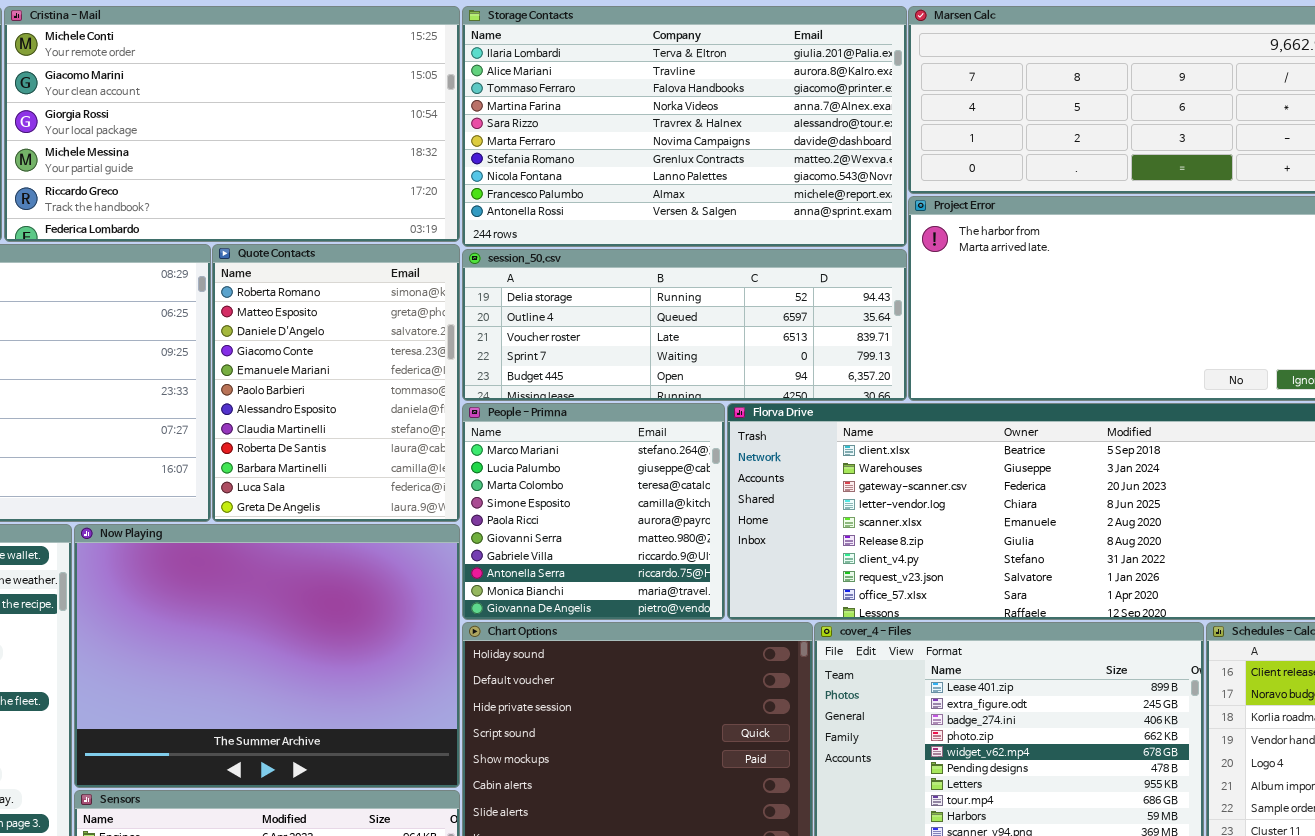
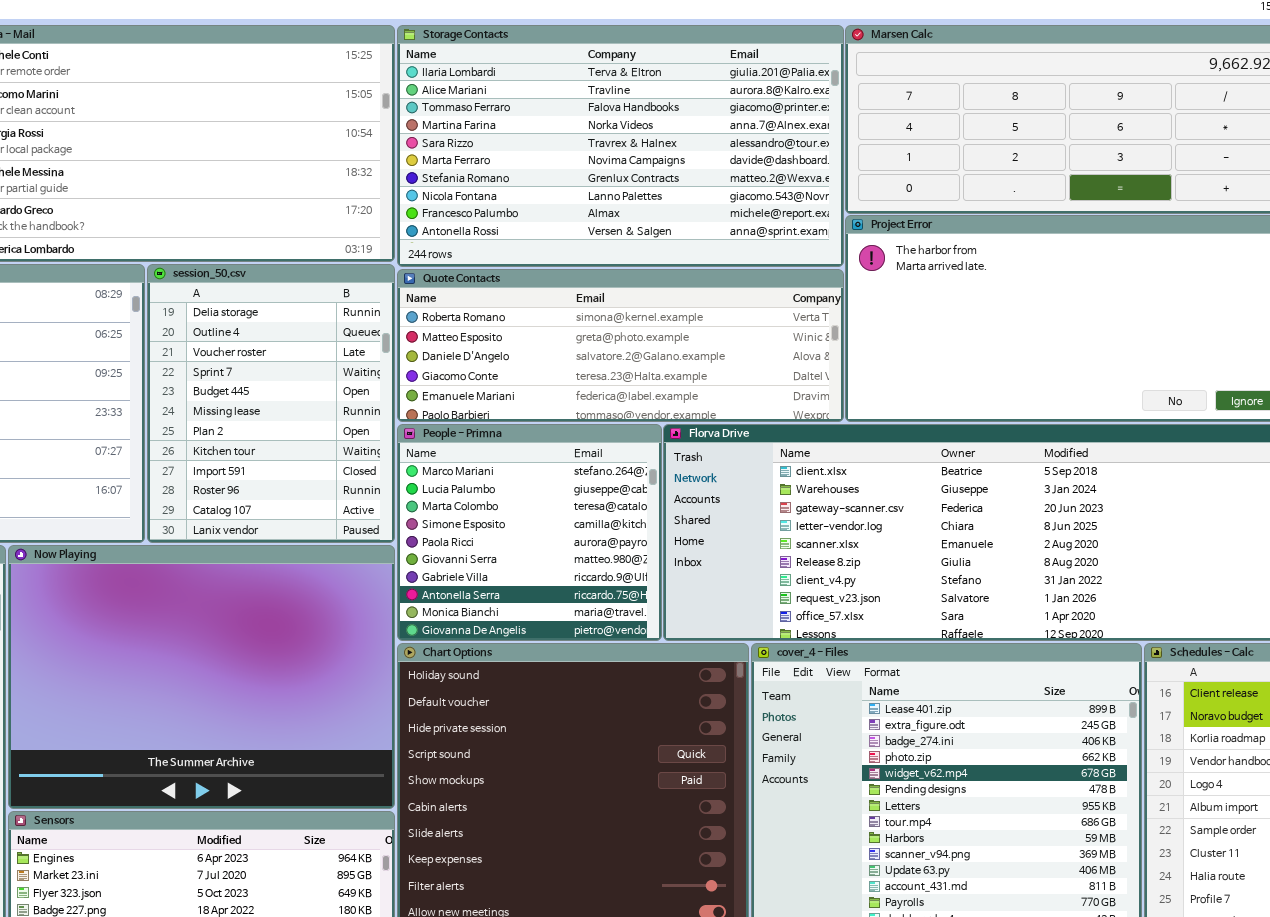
Quote Contacts: [212,244,460,522] -> [397,269,844,422], moved, resized
session_50.csv: [462,249,907,401] -> [147,264,395,543], moved, resized

